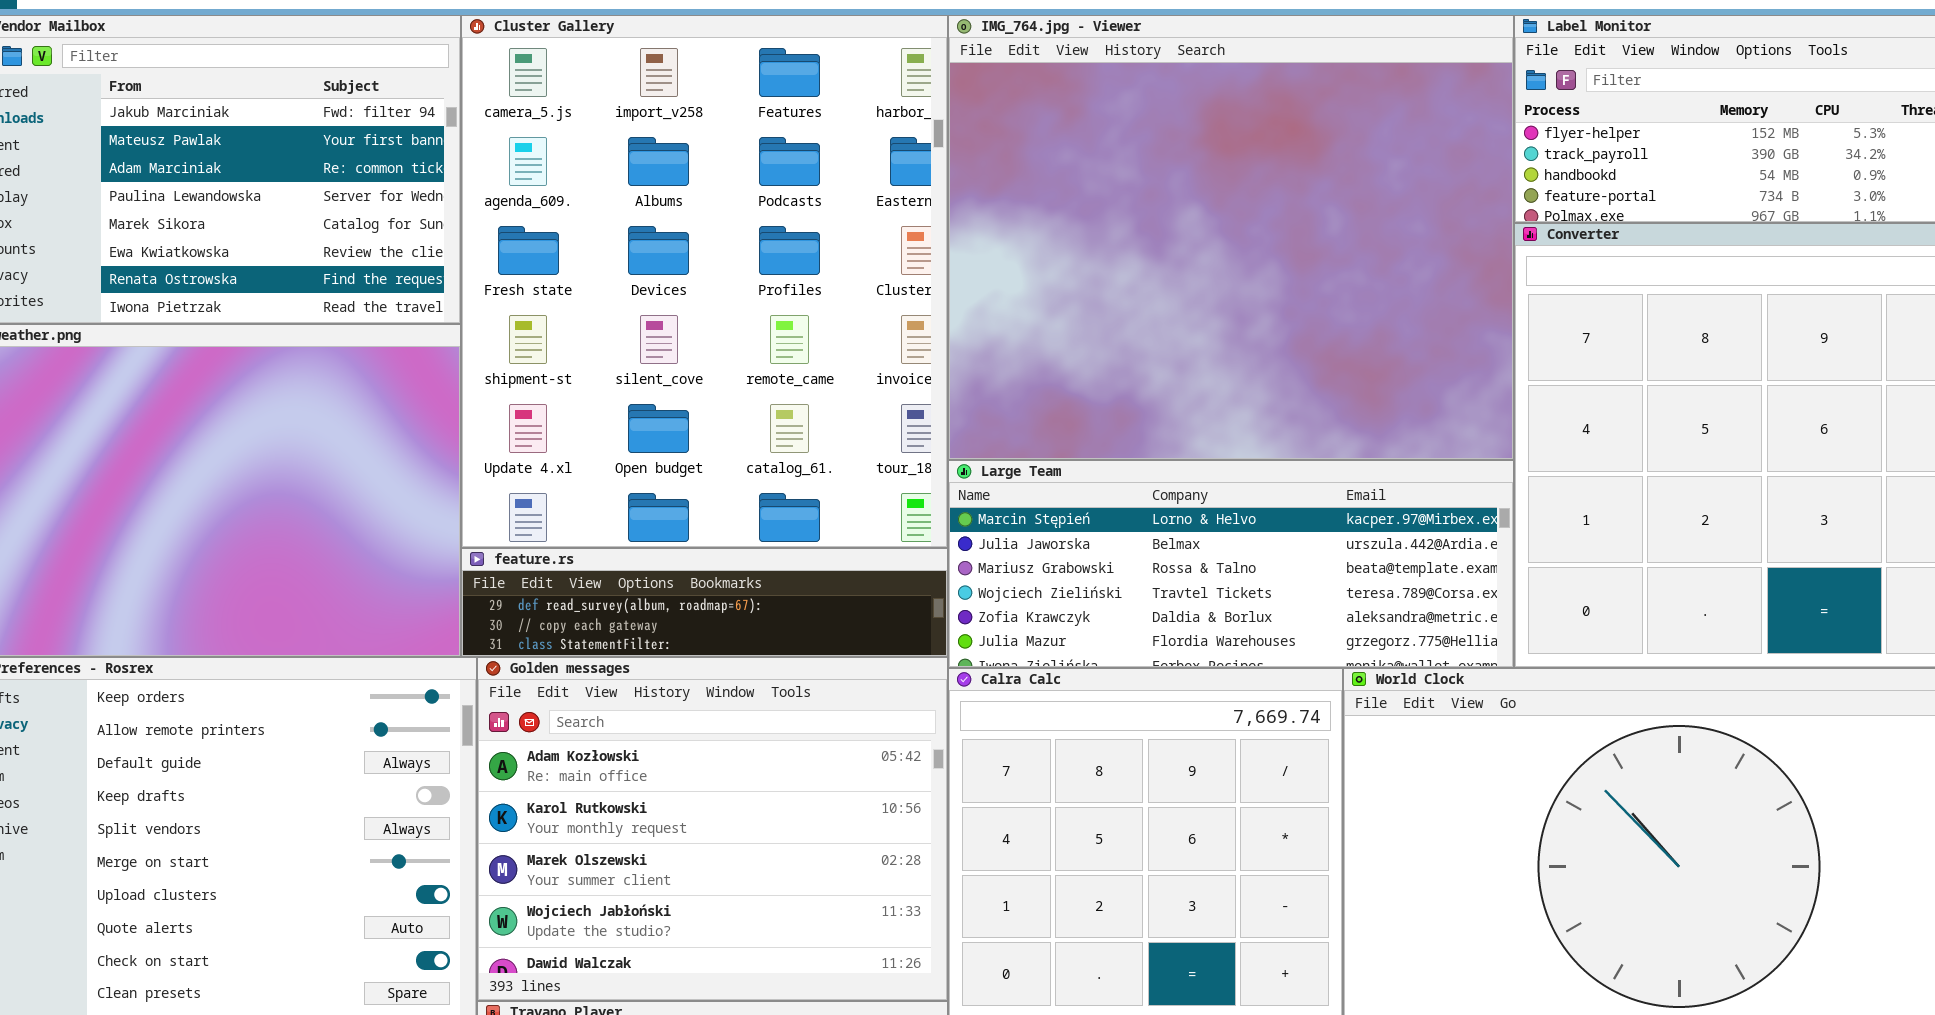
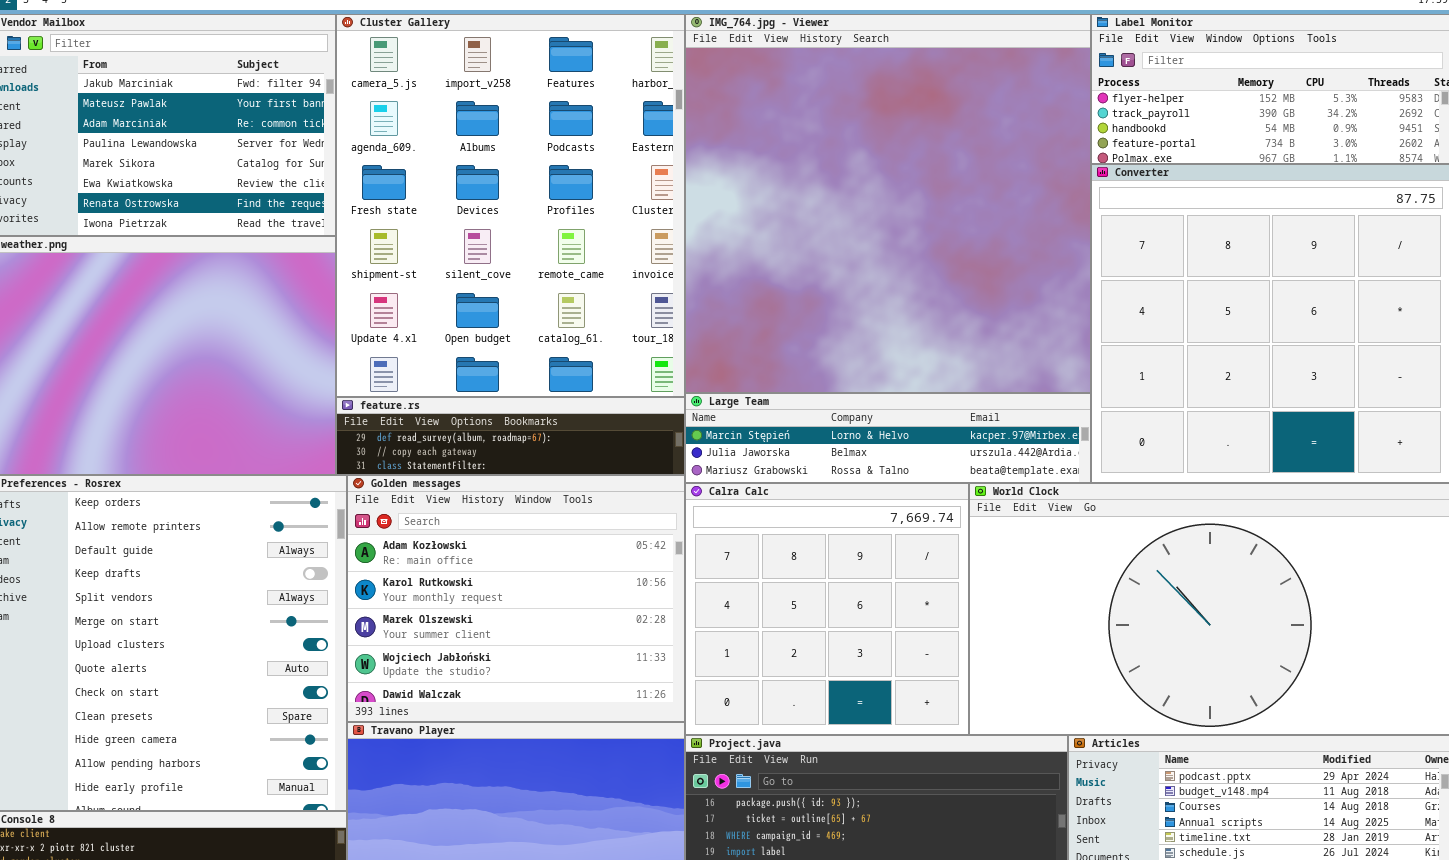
IMG_764.jpg - Viewer: [948,15,1514,460] -> [685,14,1091,393], resized
Large Team: [948,460,1514,668] -> [685,393,1091,483], resized

